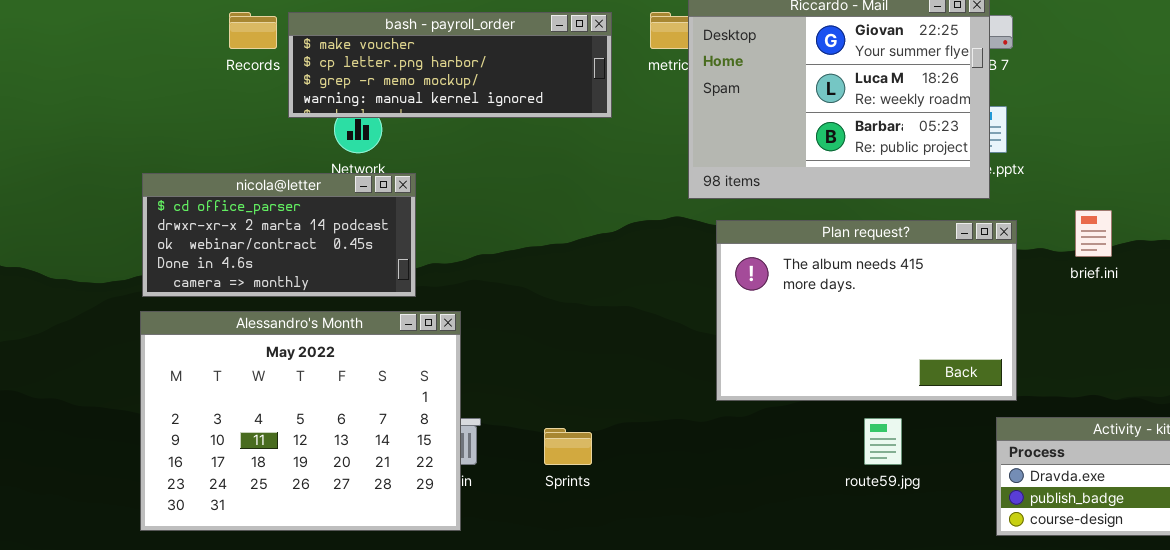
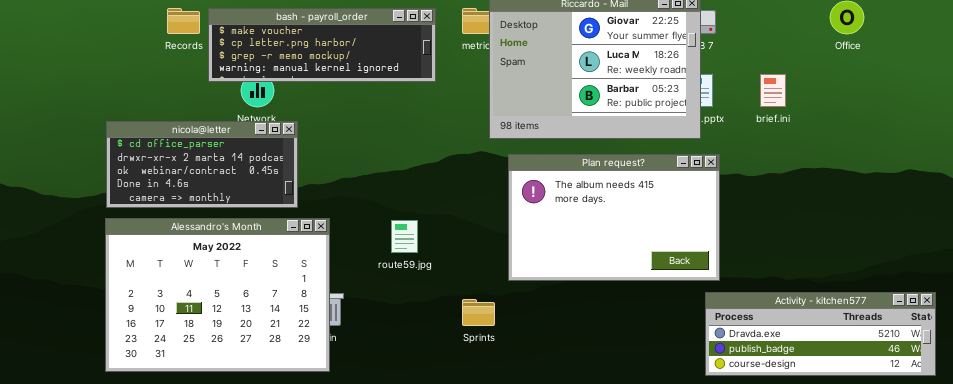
brief.ini: [1075,210,1112,257] -> [760,74,786,107], moved
route59.jpg: [864,418,902,465] -> [391,220,418,253], moved
Sprints: [544,428,592,465] -> [462,299,495,326], moved

